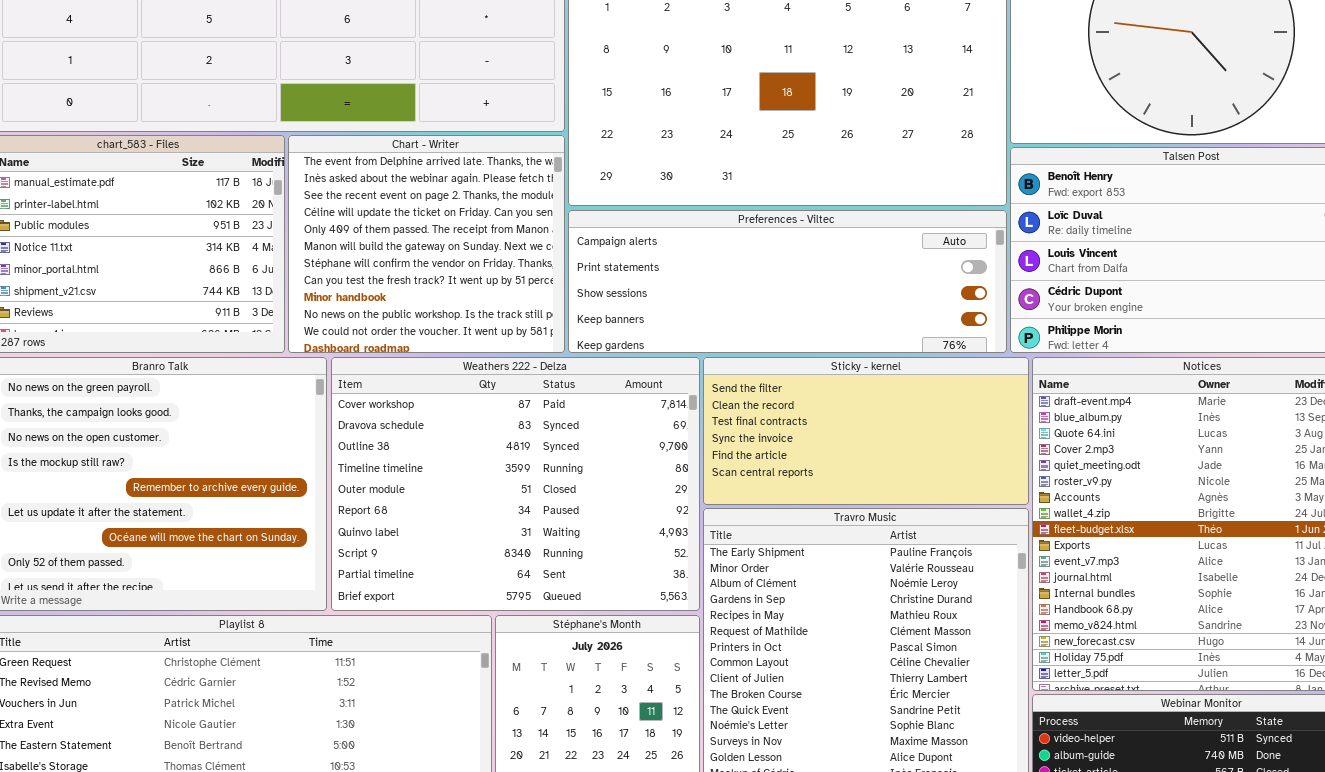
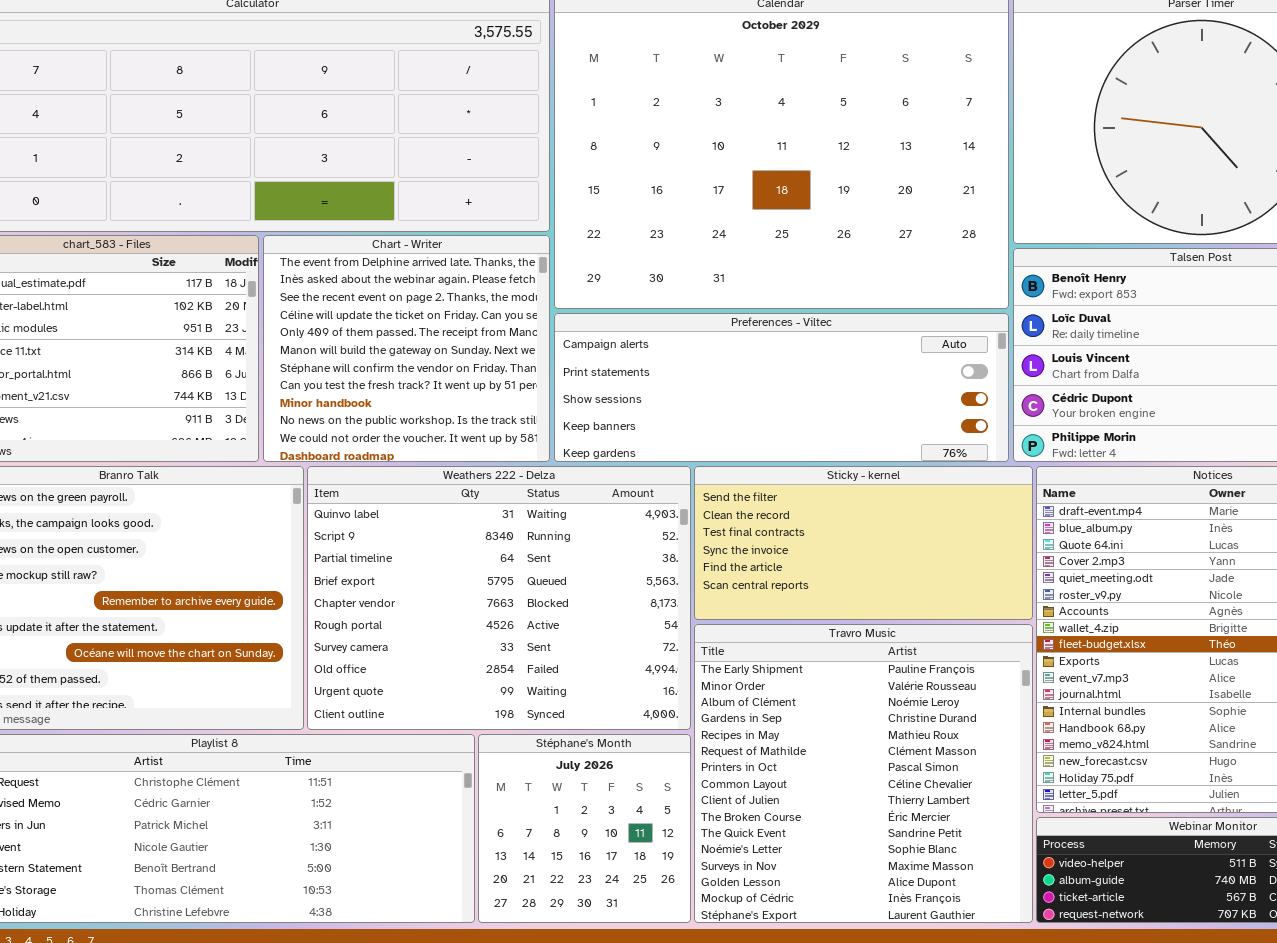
Weathers 222 - Delza: [331,357,700,611] -> [307,466,691,730], scrolled down 6 rows

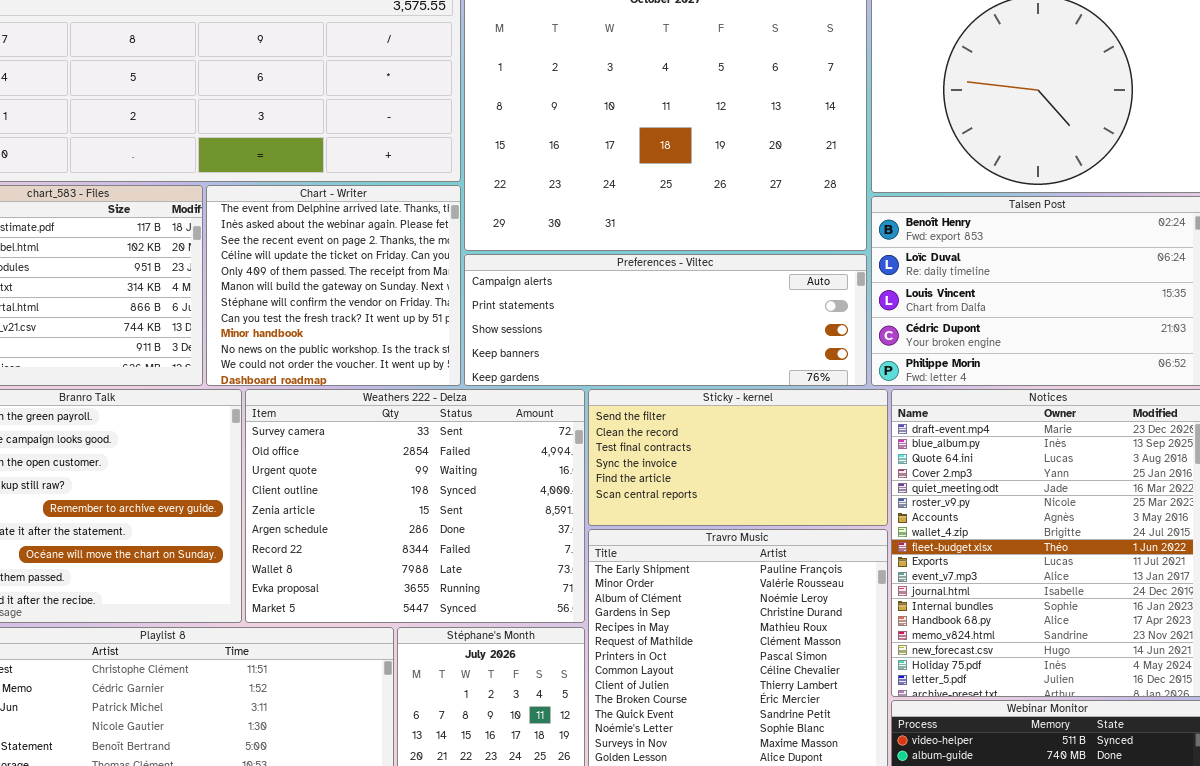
Weathers 222 - Delza: [307,466,691,730] -> [245,389,585,623], scrolled down 6 rows

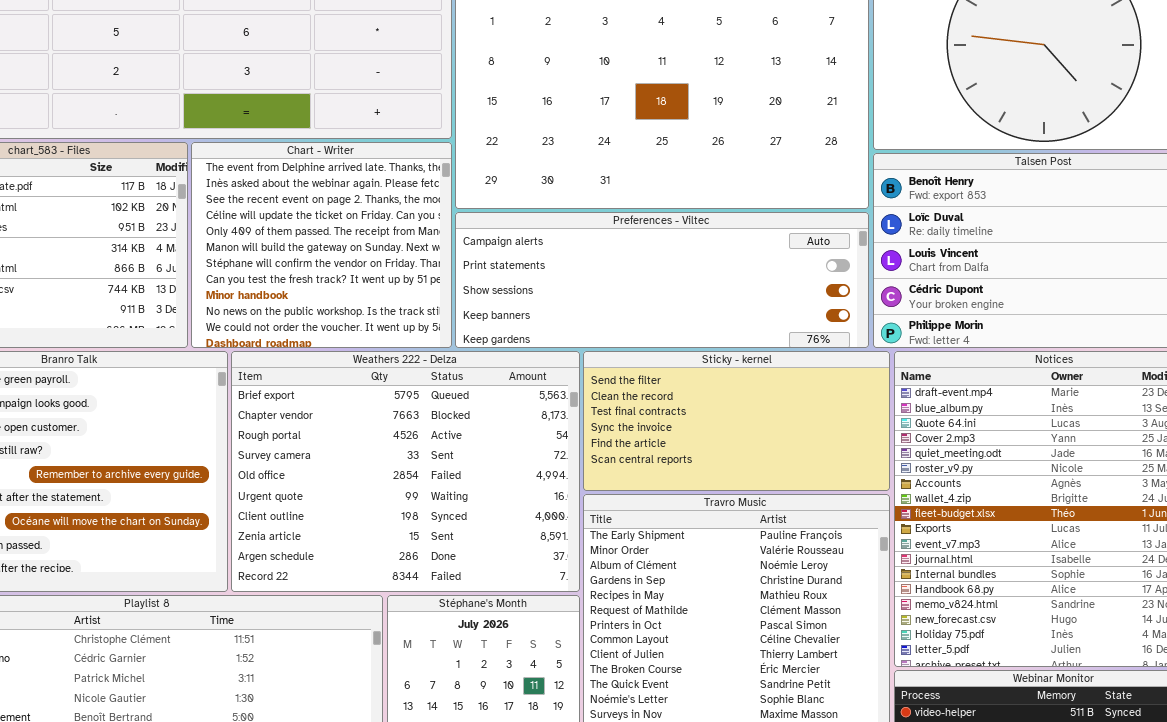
Weathers 222 - Delza: [245,389,585,623] -> [231,351,580,592], scrolled up 3 rows

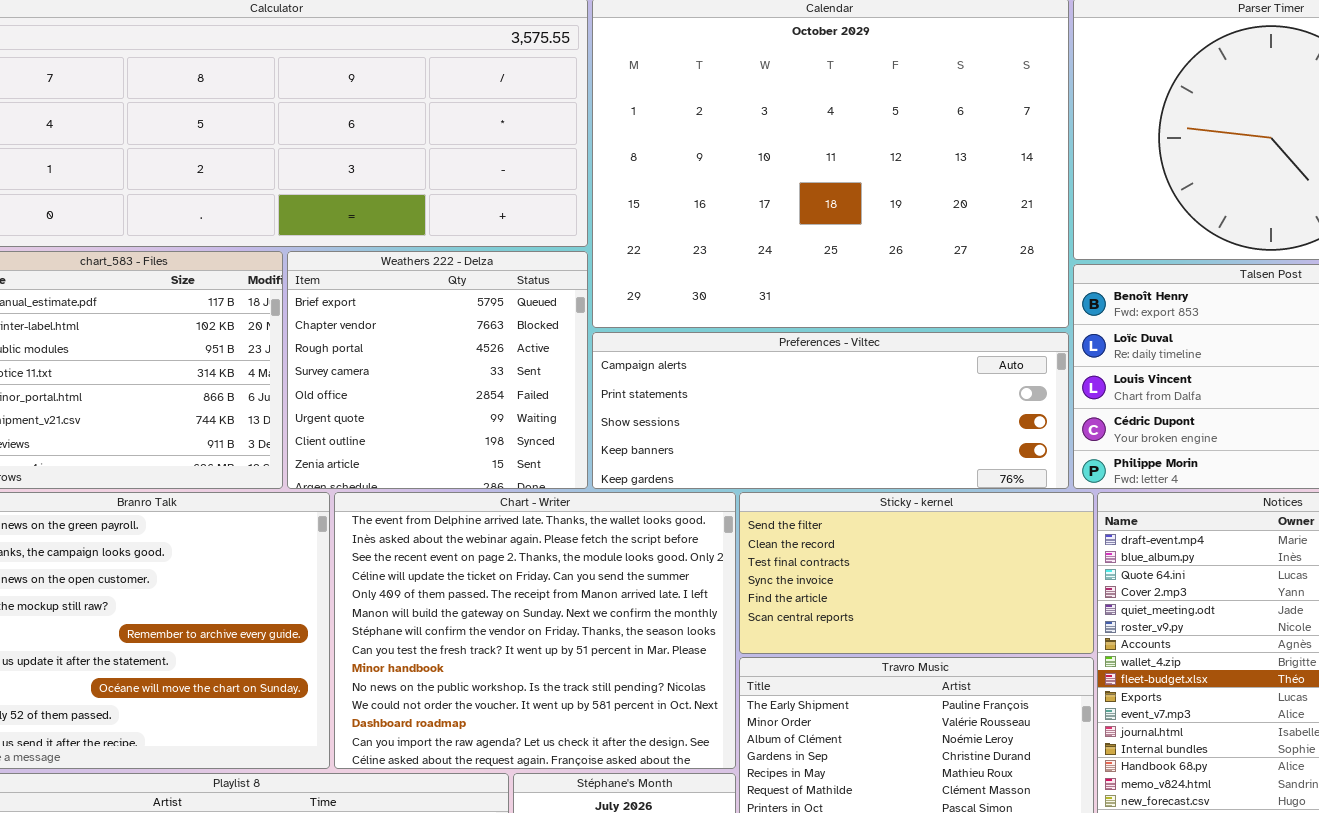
Chart - Writer: [191,142,452,348] -> [334,492,736,769], moved, resized
Weathers 222 - Delza: [231,351,580,592] -> [287,251,588,489], moved, resized

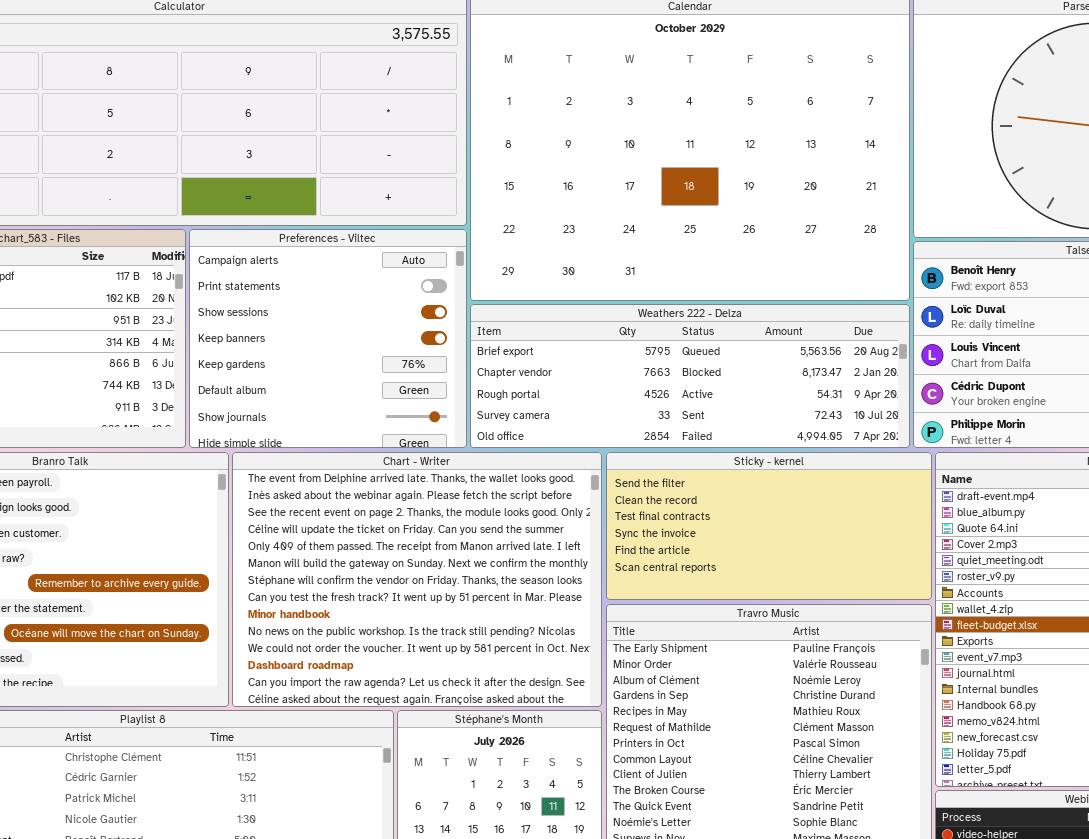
Weathers 222 - Delza: [287,251,588,489] -> [470,304,910,448], moved, resized
Preferences - Viltec: [592,332,1069,489] -> [189,229,467,448], moved, resized

